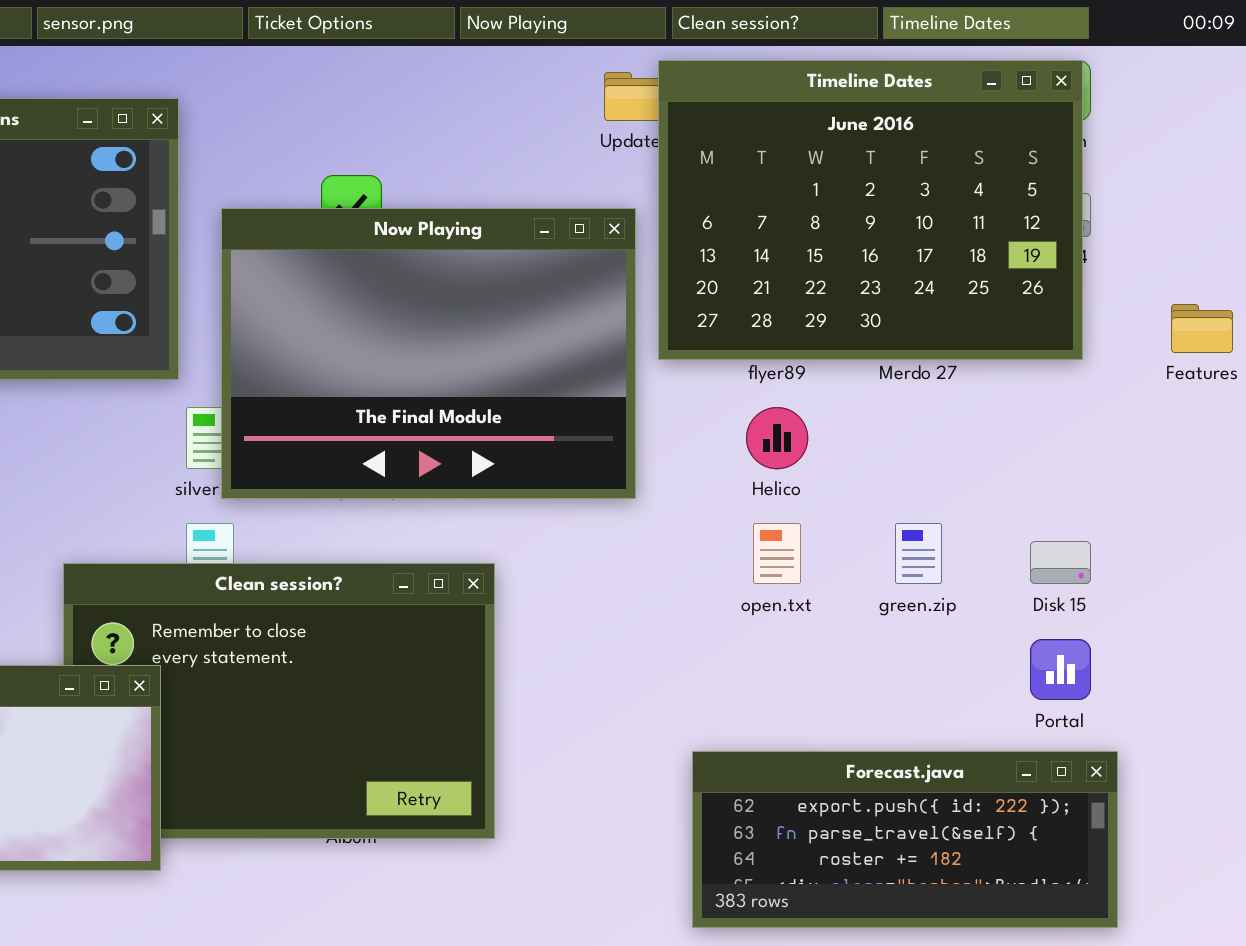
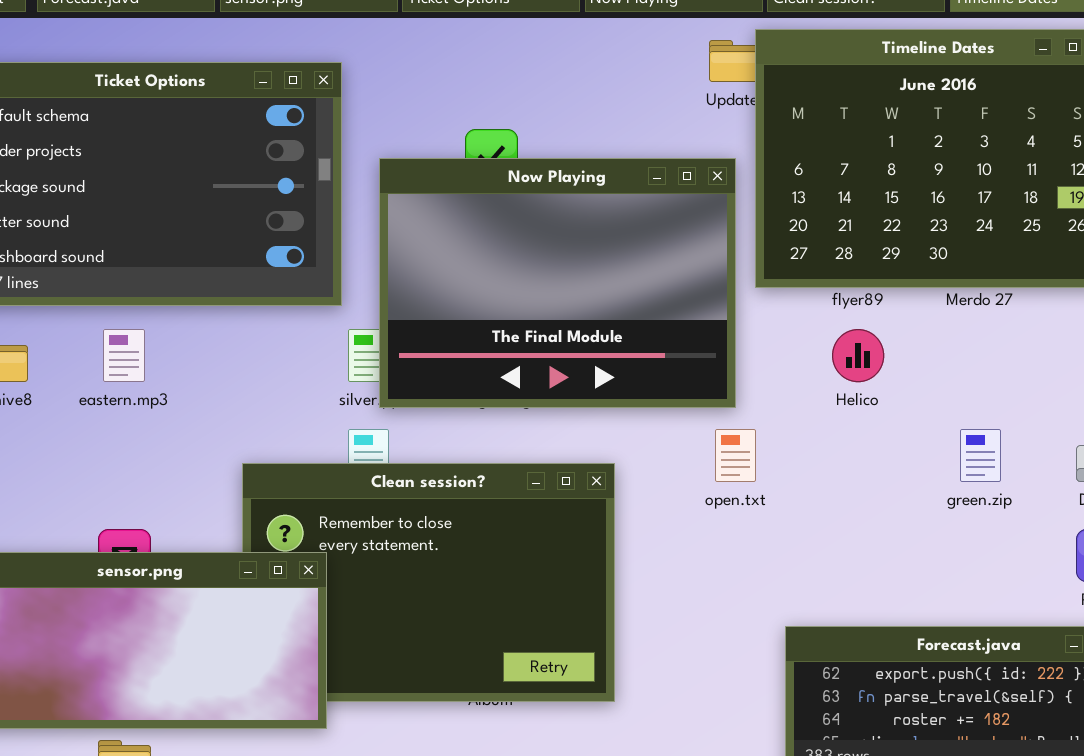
open.txt: [753,523,801,584] -> [715,429,756,482], moved

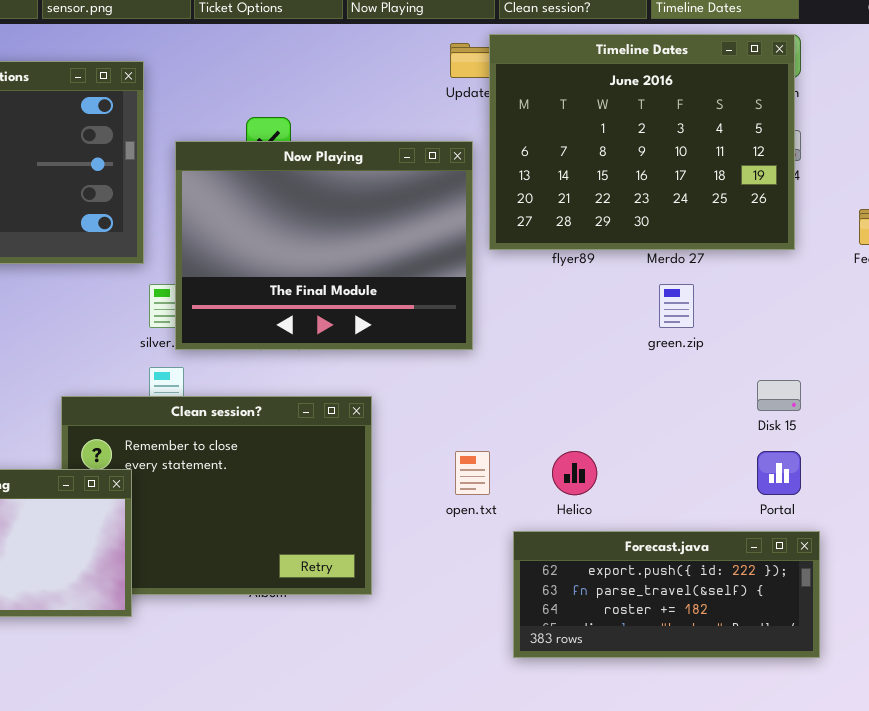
Helico: [832,329,884,382] -> [552,451,597,495], moved
open.txt: [715,429,756,482] -> [455,451,490,495], moved
green.zip: [960,429,1001,482] -> [659,284,694,328], moved

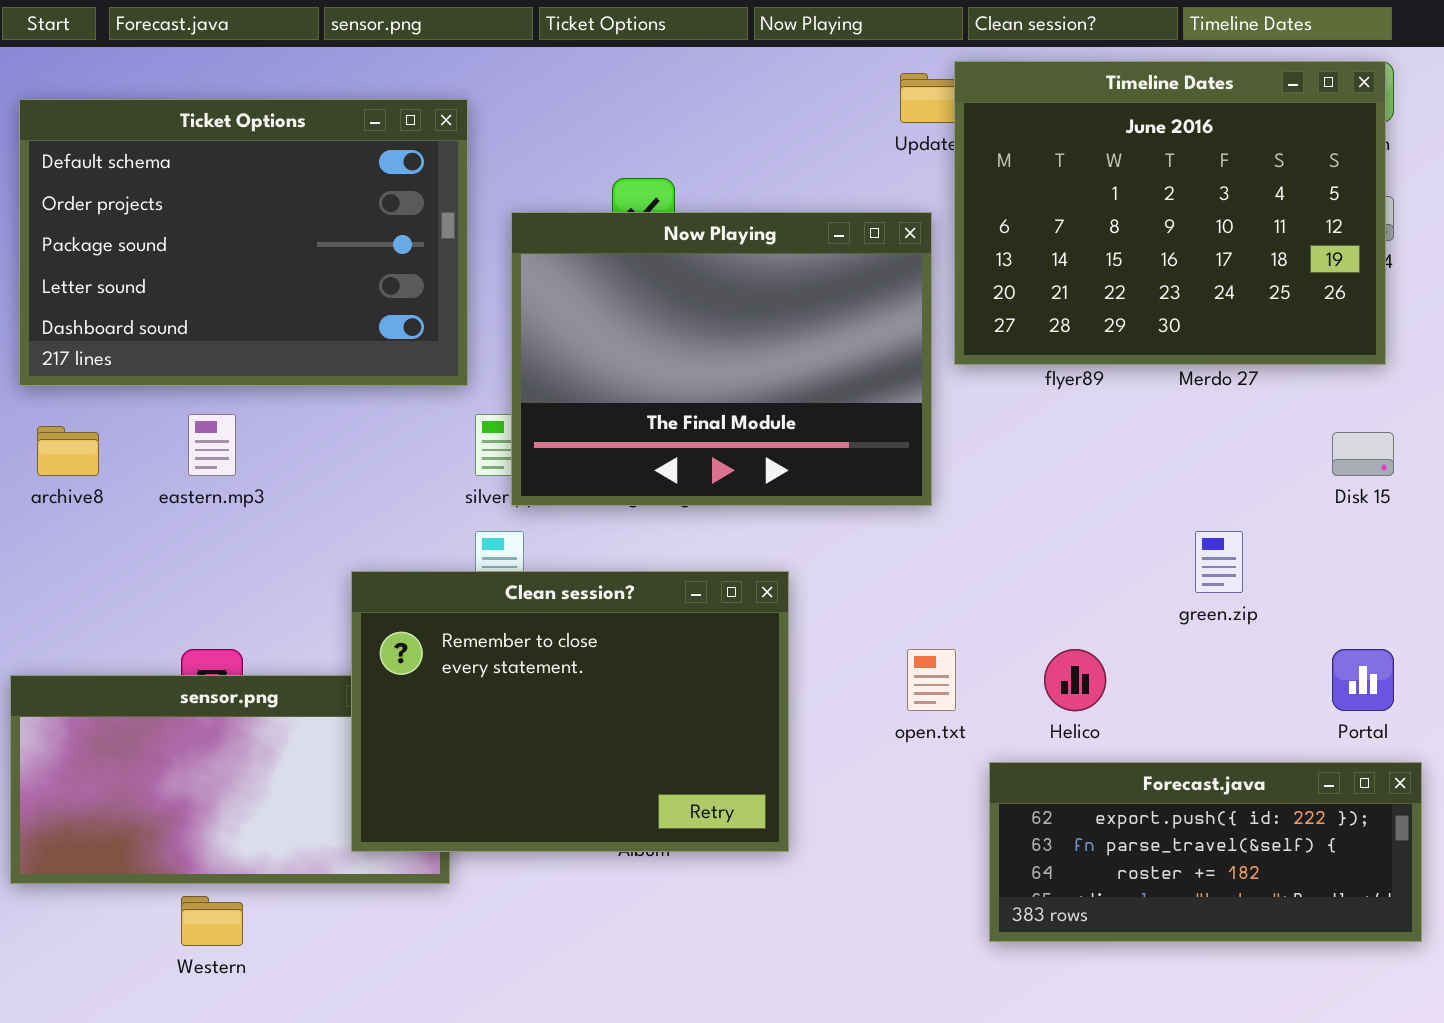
green.zip: [659,284,694,328] -> [1195,531,1243,593], moved
Disk 15: [757,380,801,411] -> [1332,432,1394,476], moved
Clean session?: [61,396,372,595] -> [351,571,789,852], raised

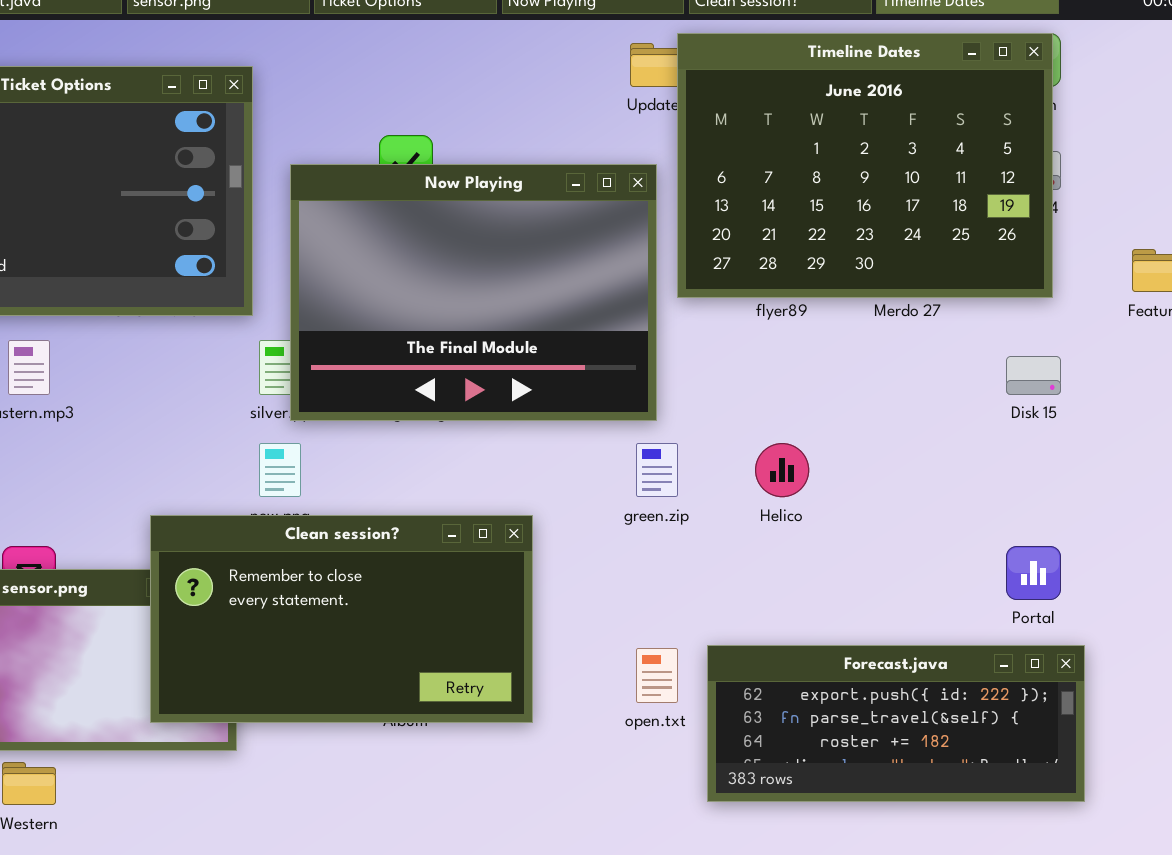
green.zip: [1195,531,1243,593] -> [636,443,678,497], moved
Clean session?: [351,571,789,852] -> [150,515,533,723], resized
open.txt: [907,649,956,711] -> [636,648,678,703], moved
Helico: [1044,649,1106,711] -> [755,443,809,497], moved

